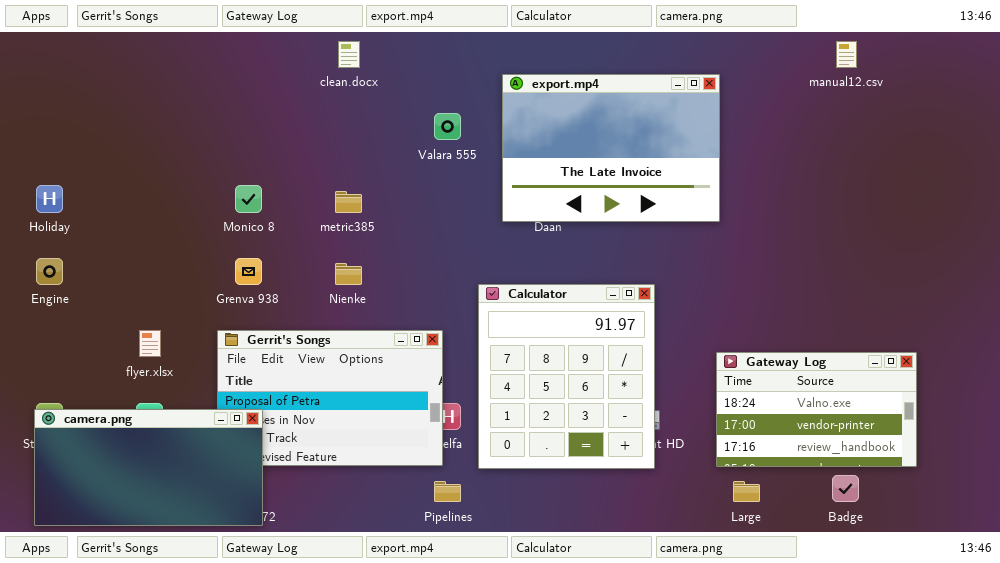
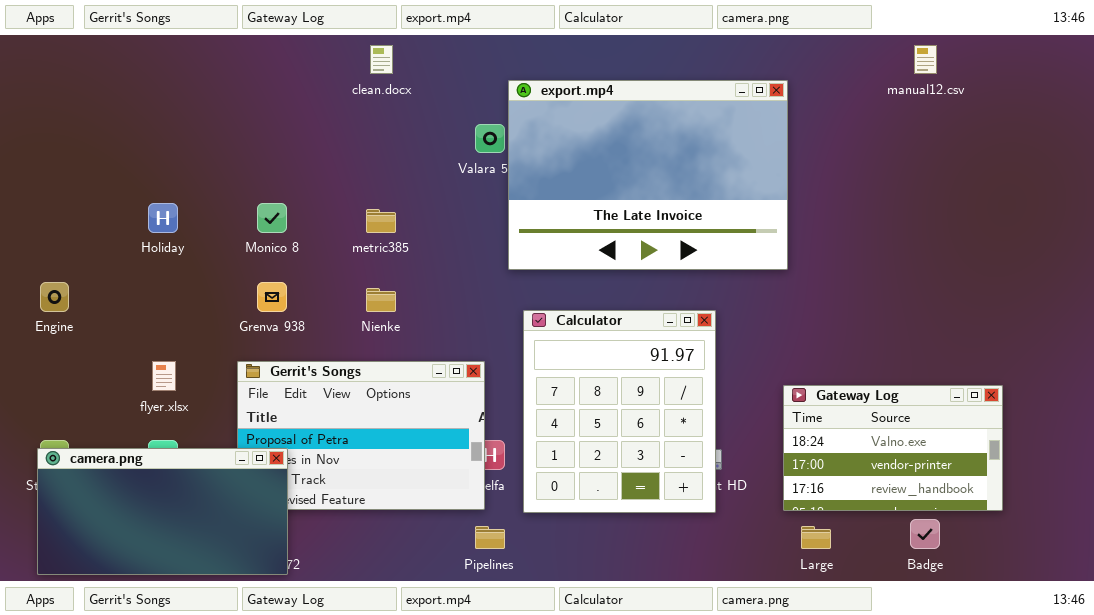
export.mp4: [502,74,720,222] -> [508,80,788,270], resized
Holiday: [36,185,63,213] -> [148,203,178,233], moved

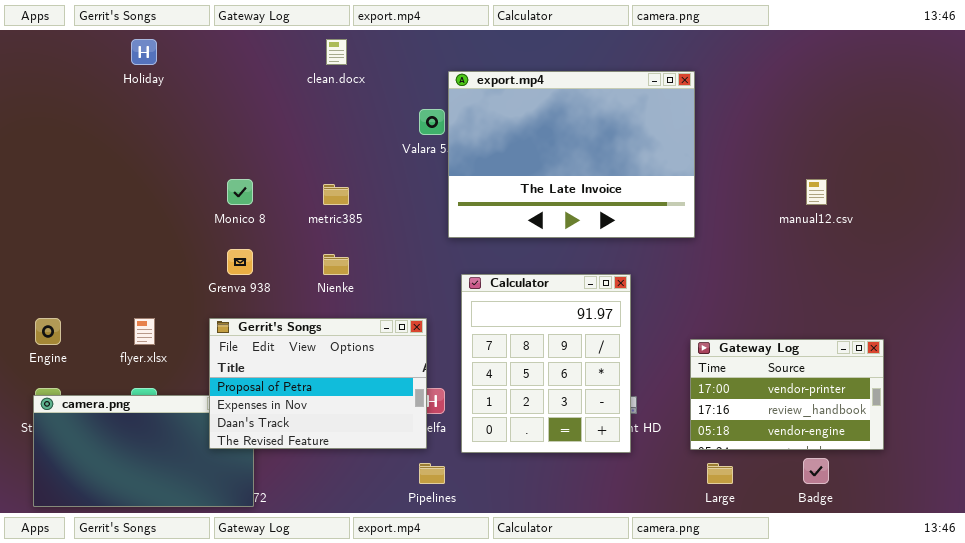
manual12.csv: [914,45,937,74] -> [806,179,827,205], moved
Holiday: [148,203,178,233] -> [131,39,157,65], moved
Engine: [40,282,69,312] -> [35,318,61,345], moved
Gerrit's Songs: [237,361,485,510] -> [209,318,427,449], raised
Gateway Log: [783,385,1003,511] -> [690,339,884,450], scrolled down 1 row

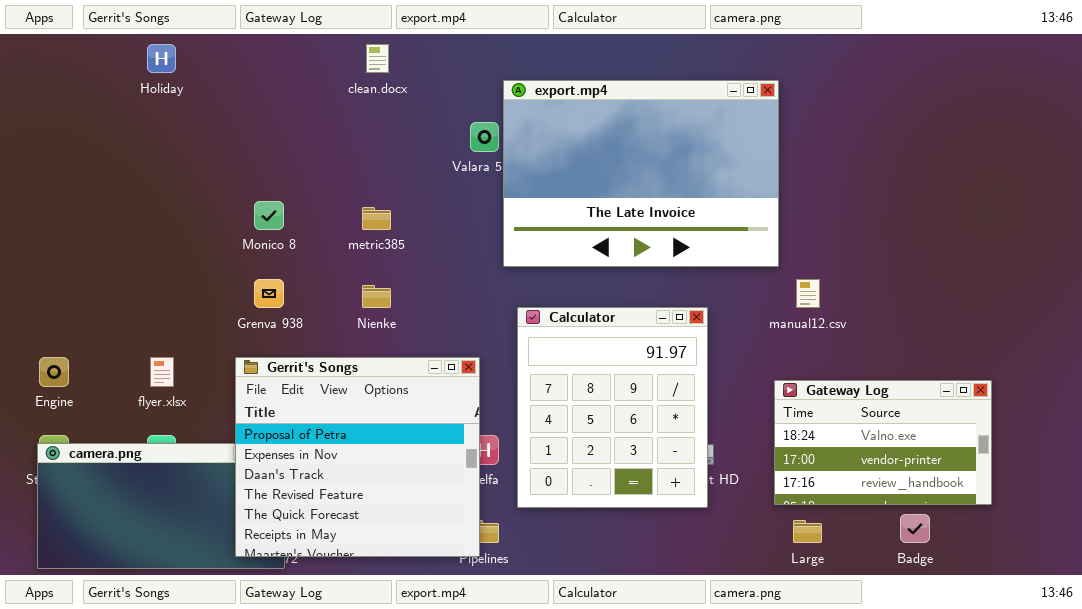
manual12.csv: [806,179,827,205] -> [796,279,820,308], moved
Gerrit's Songs: [209,318,427,449] -> [235,357,480,557], resized
Gateway Log: [690,339,884,450] -> [774,380,992,505], scrolled up 1 row

